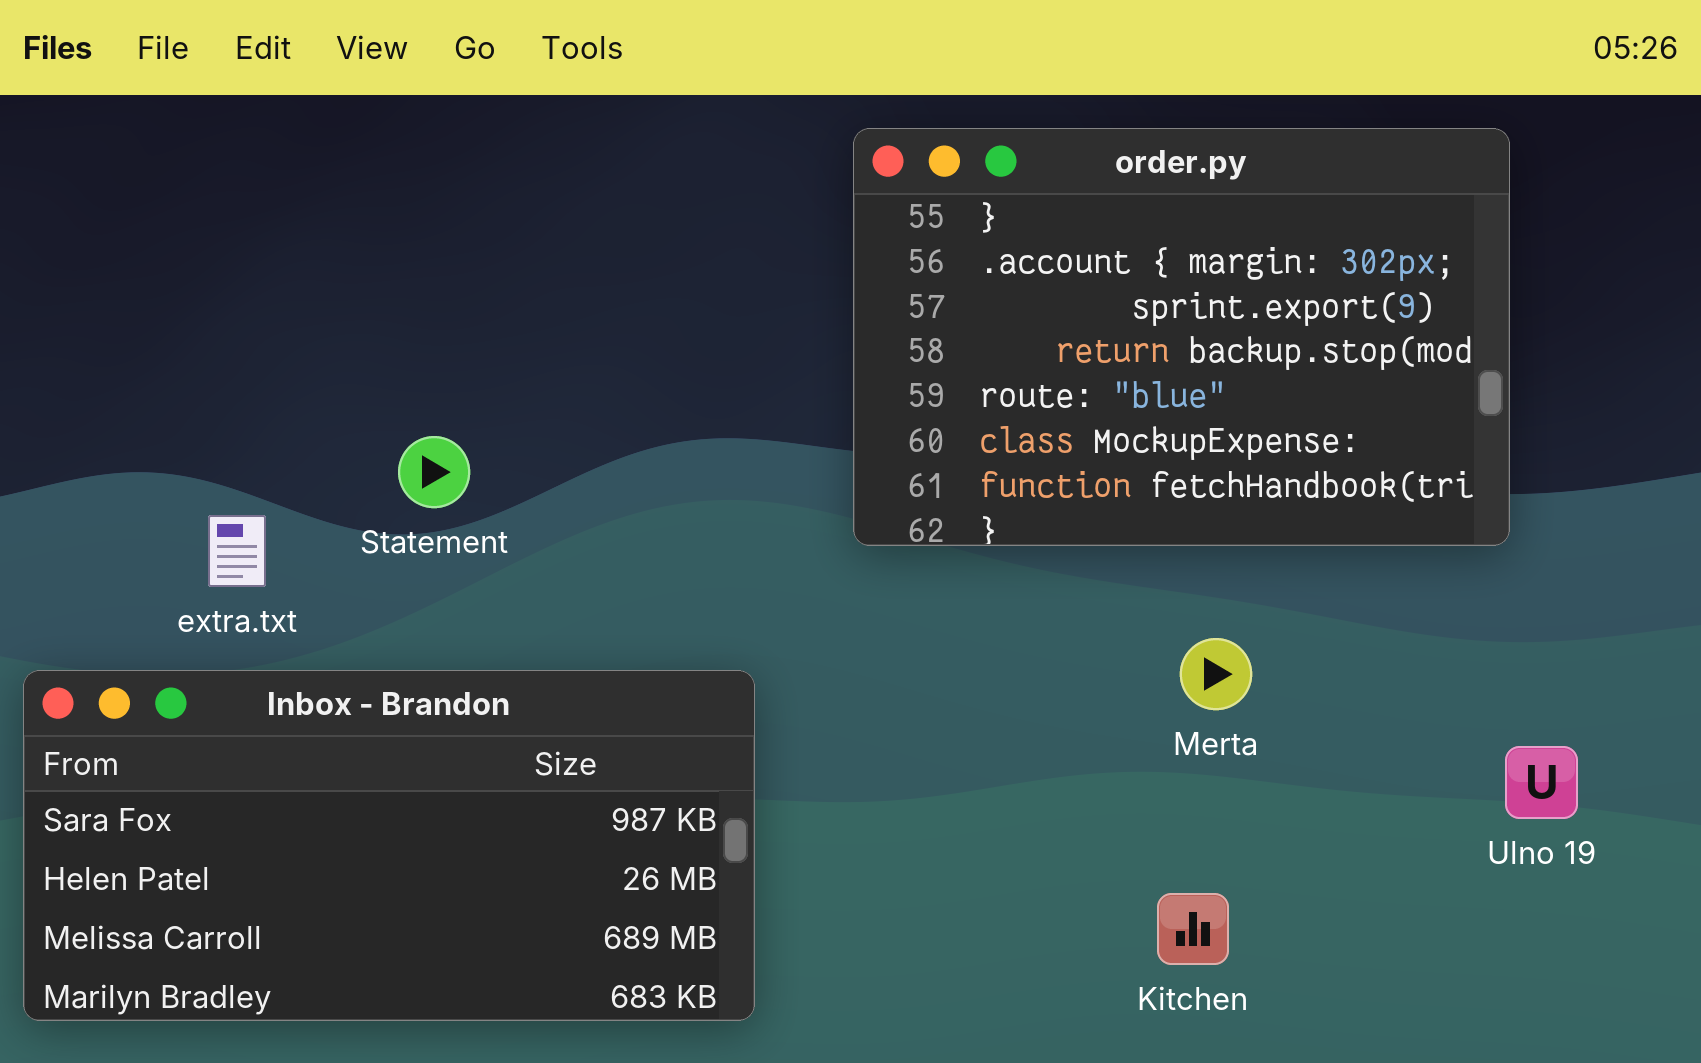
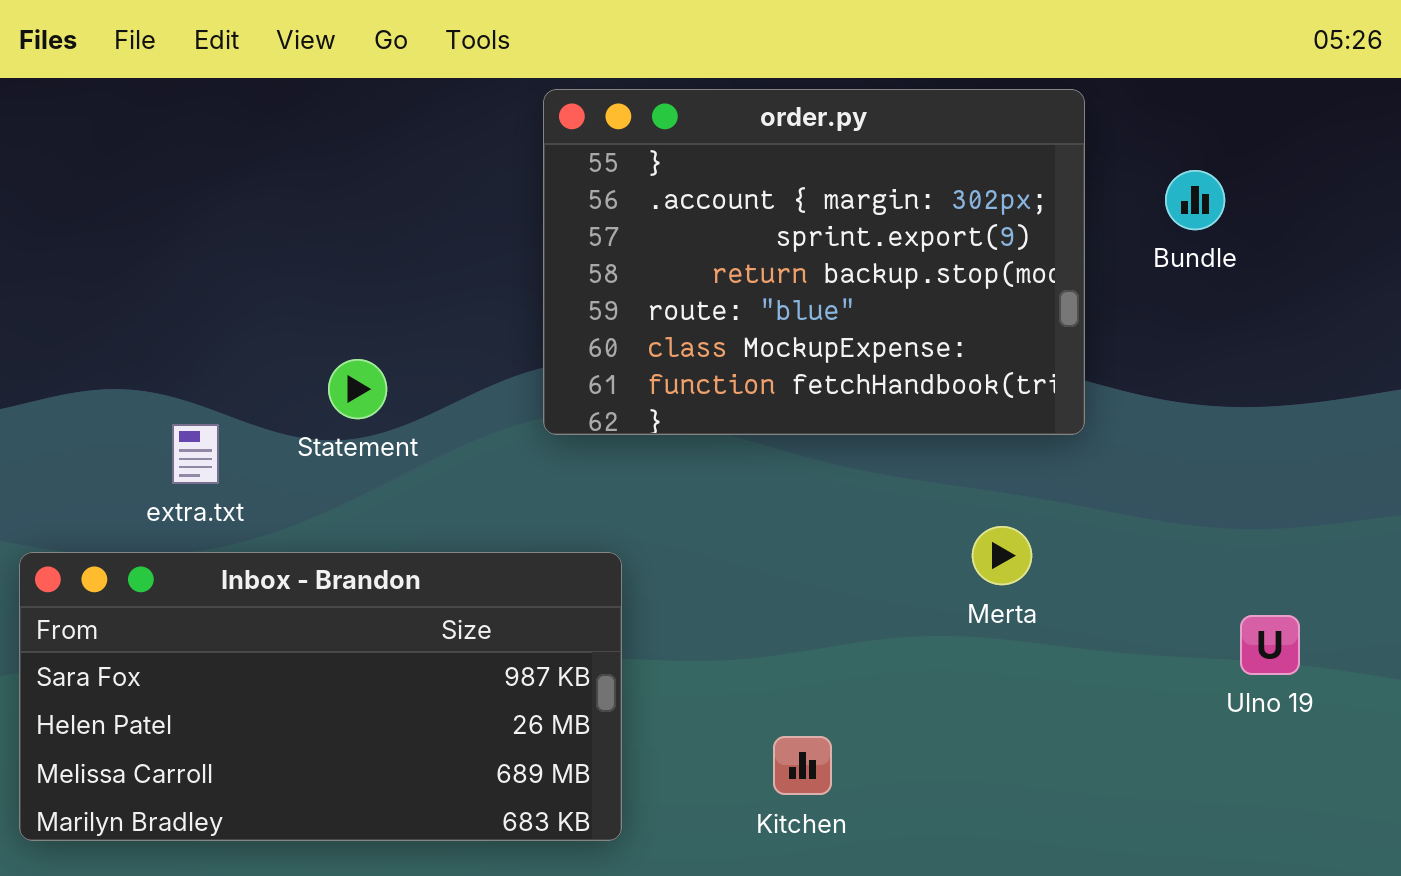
order.py: [853,128,1510,546] -> [543,89,1085,435], moved
Kitchen: [1157,893,1229,965] -> [773,736,832,795], moved

